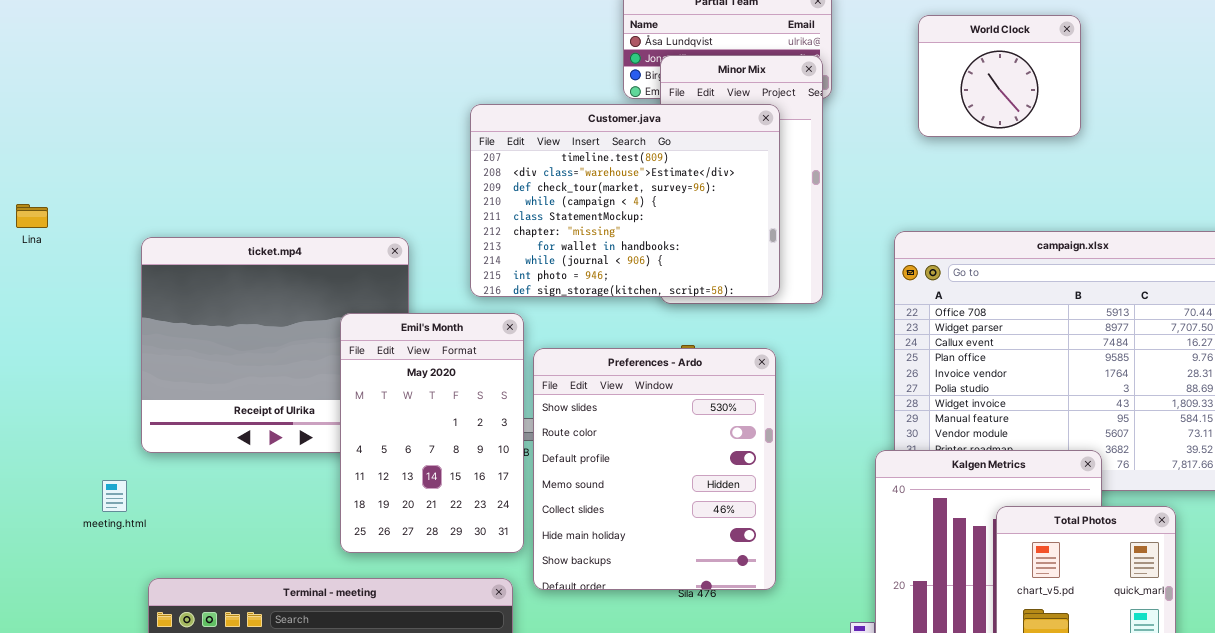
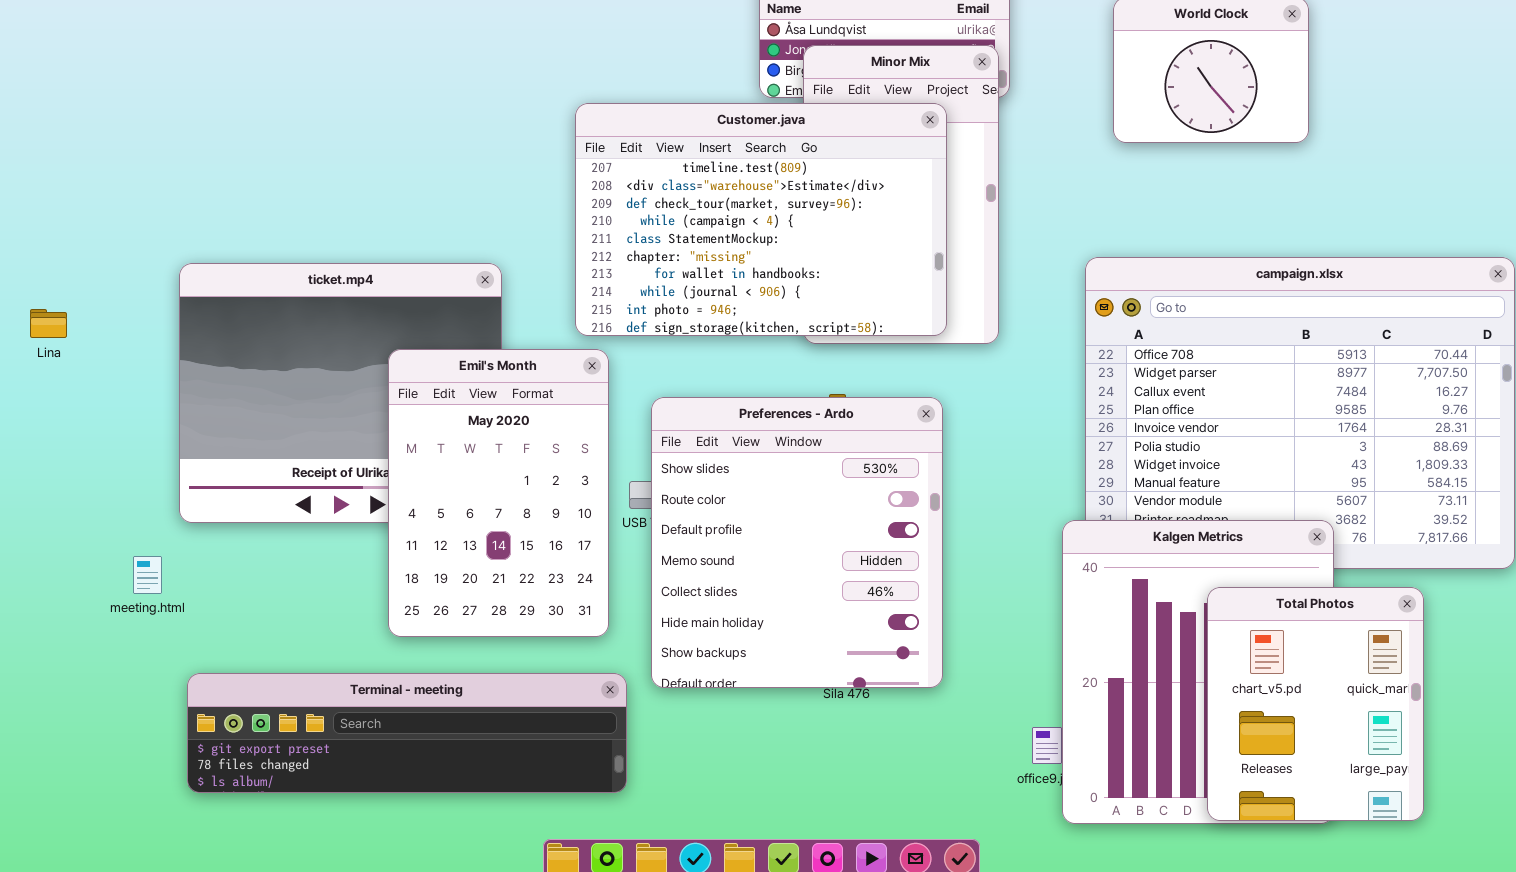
Lina: [16,204,48,228] -> [30,309,67,338], moved
Emil's Month: [340,313,524,553] -> [388,349,609,637], moved

